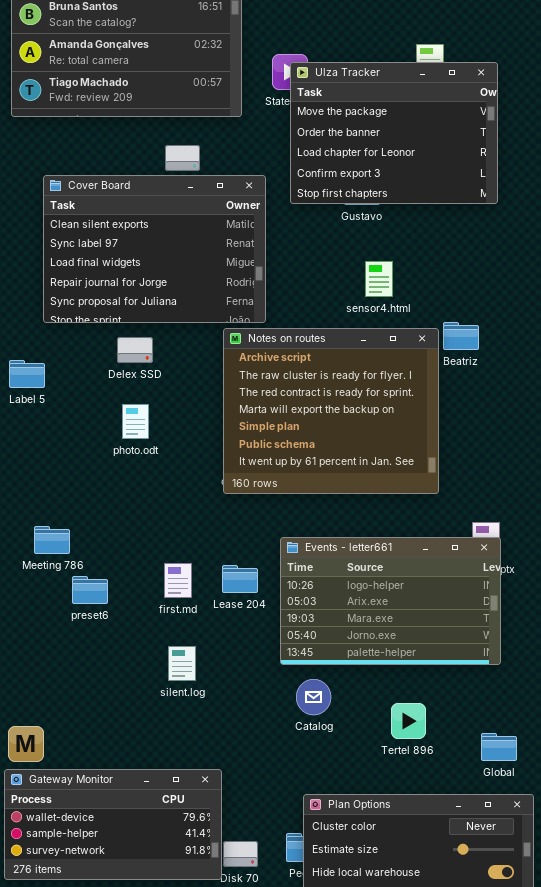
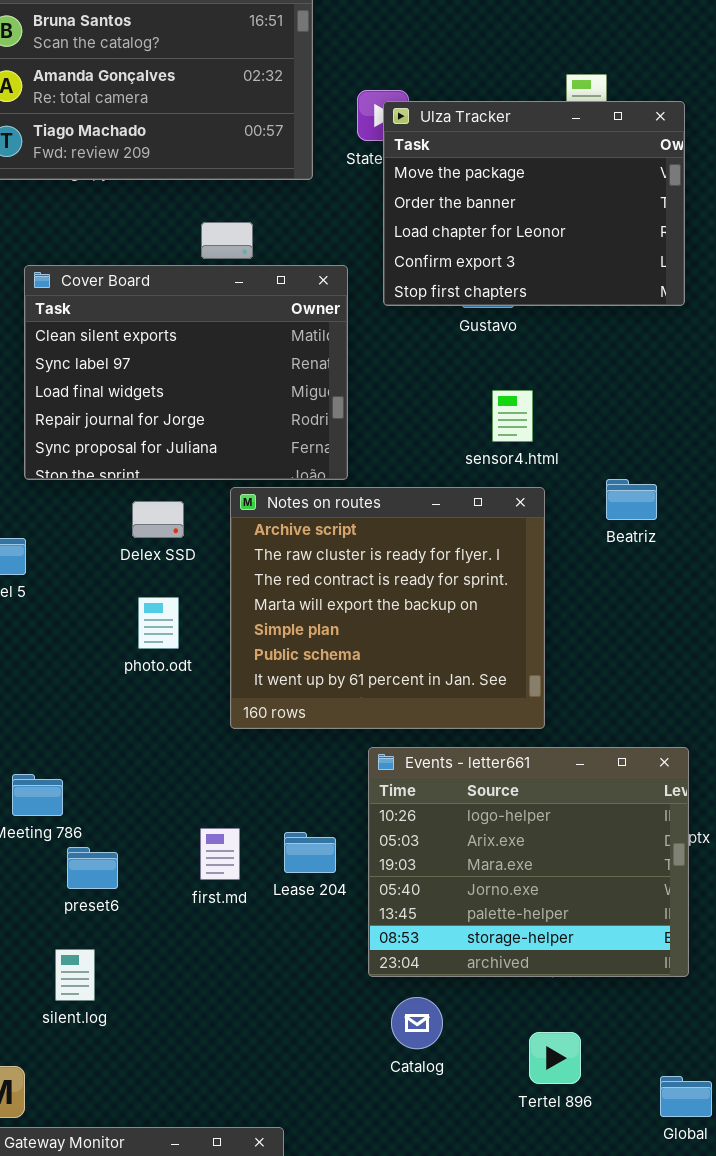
Notes on routes: [223,328,439,494] -> [230,487,545,729], moved
Events - letter661: [280,537,501,665] -> [368,747,689,977], resized
silent.log: [168,646,196,681] -> [55,949,95,1001], moved

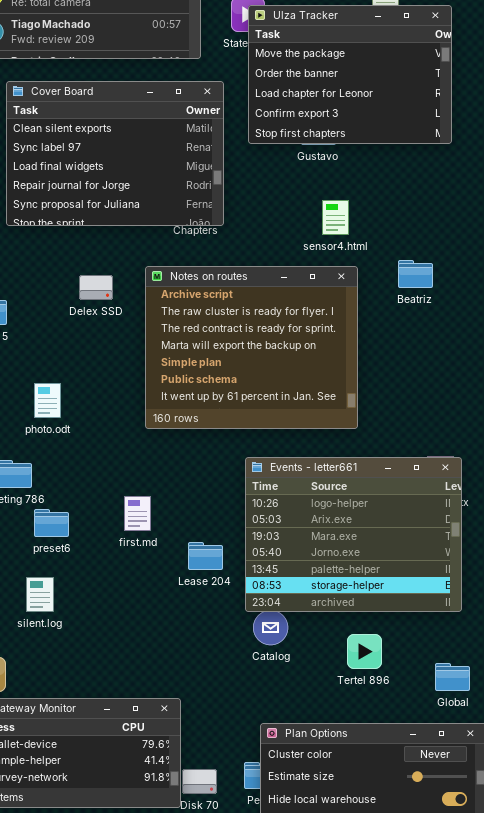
Cover Board: [24,265,348,480] -> [6,81,224,226], moved
photo.odt: [138,597,179,649] -> [34,383,61,418], moved
Events - letter661: [368,747,689,977] -> [245,457,462,612], moved
Lease 204: [284,832,336,873] -> [188,542,223,570], moved

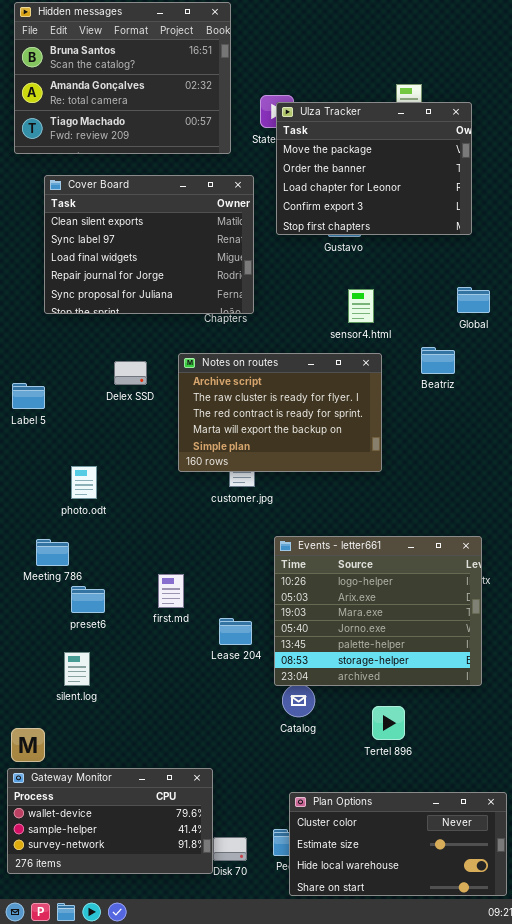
Notes on routes: [145,266,358,429] -> [178,353,382,472], resized
Global: [435,663,470,691] -> [457,287,490,313], moved

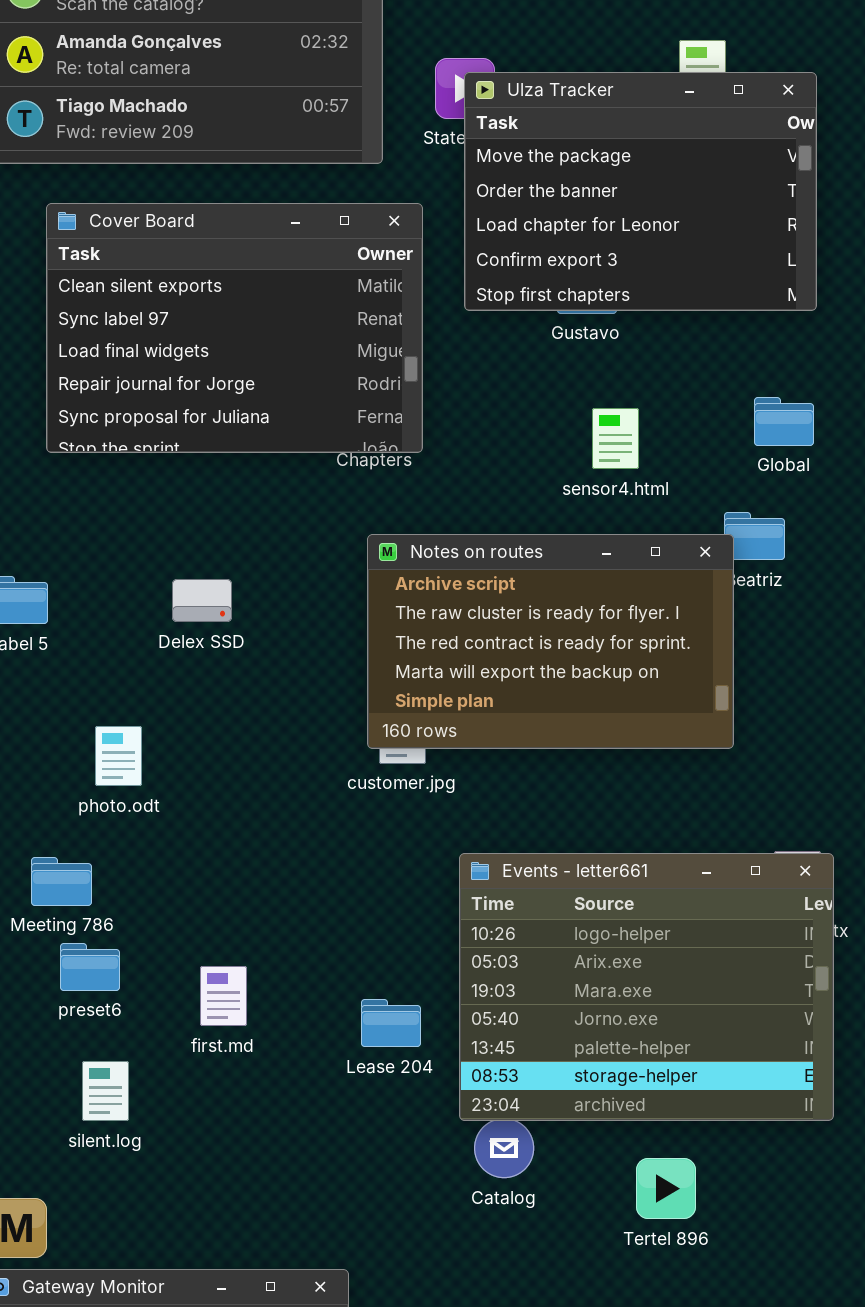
Global: [457,287,490,313] -> [754,397,814,446], moved
Notes on routes: [178,353,382,472] -> [367,534,734,749], moved
Delex SSD: [114,361,147,385] -> [172,579,232,622], moved
first.md: [158,574,184,608] -> [200,966,247,1026], moved
preset6: [71,586,105,613] -> [60,943,120,991], moved

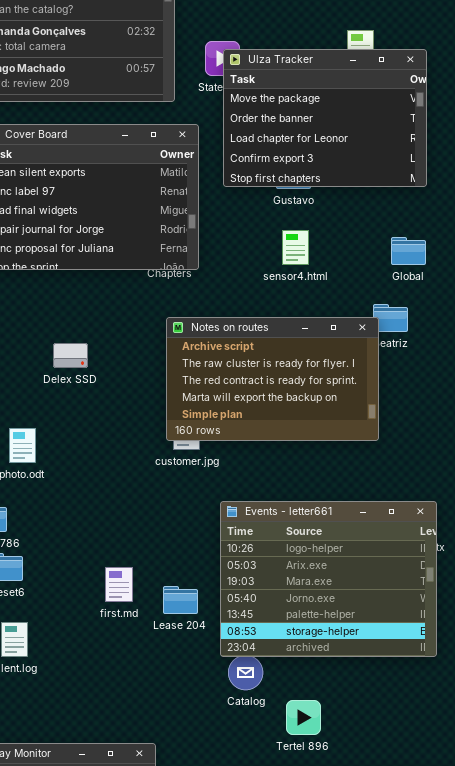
sensor4.html: [592,408,639,469] -> [282,230,309,265], moved
first.md: [200,966,247,1026] -> [105,567,133,602], moved
Tertel 896: [636,1158,696,1219] -> [286,700,321,735], moved

